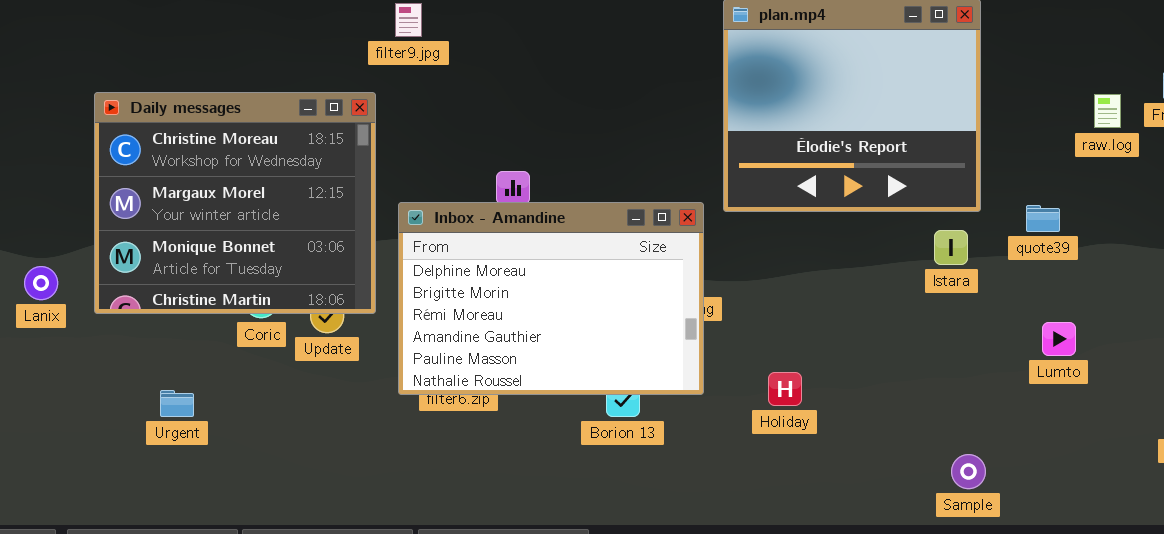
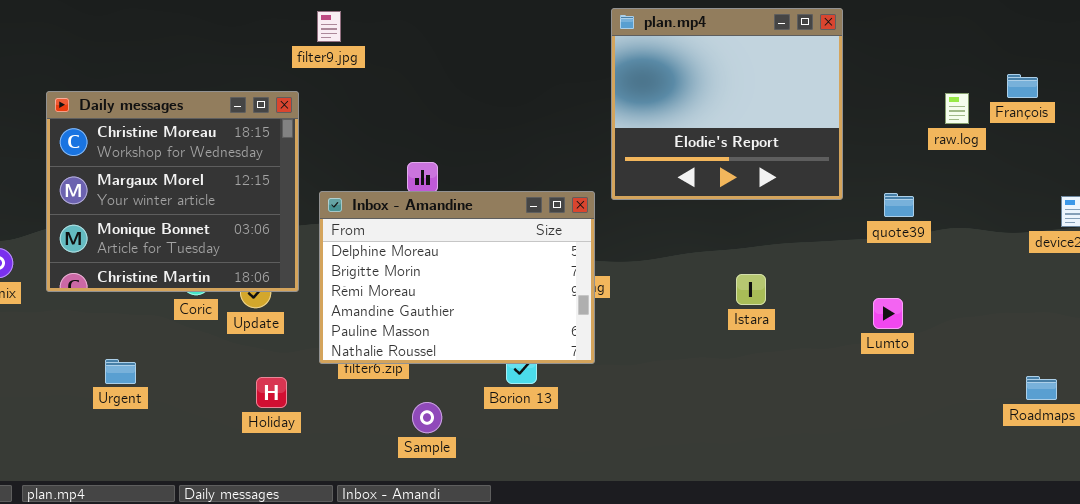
Istara: [934,230,968,265] -> [736,274,766,305], moved
Lumto: [1042,322,1076,356] -> [873,298,903,329], moved
Holiday: [768,372,802,406] -> [256,377,287,408], moved
Sample: [951,454,986,489] -> [412,402,442,433], moved

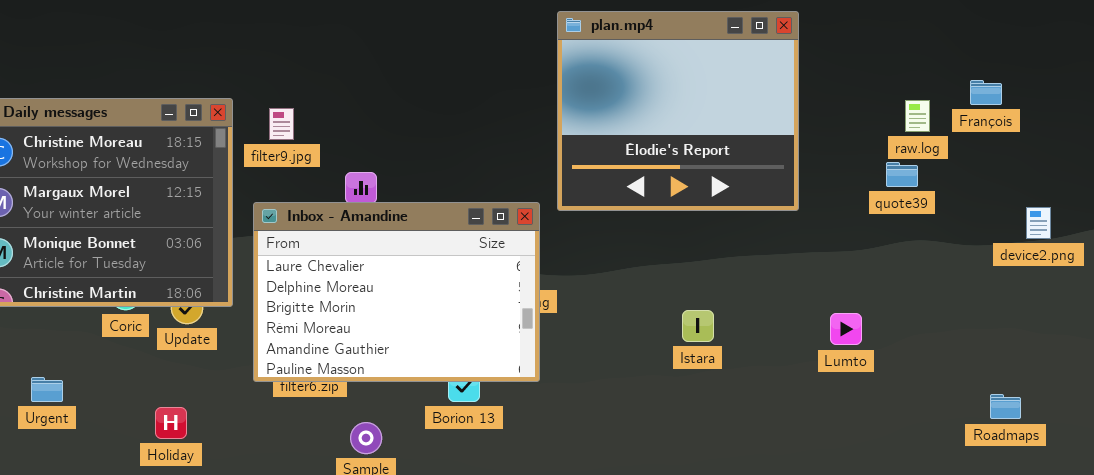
filter9.jpg: [317,11,341,42] -> [269,108,294,140], moved
Inbox - Amandine: [319,191,595,364] -> [253,202,540,382], scrolled up 1 row
quote39: [884,193,914,217] -> [886,162,918,187], moved
Istara: [736,274,766,305] -> [682,310,714,342], moved
Holiday: [256,377,287,408] -> [155,407,187,439], moved

